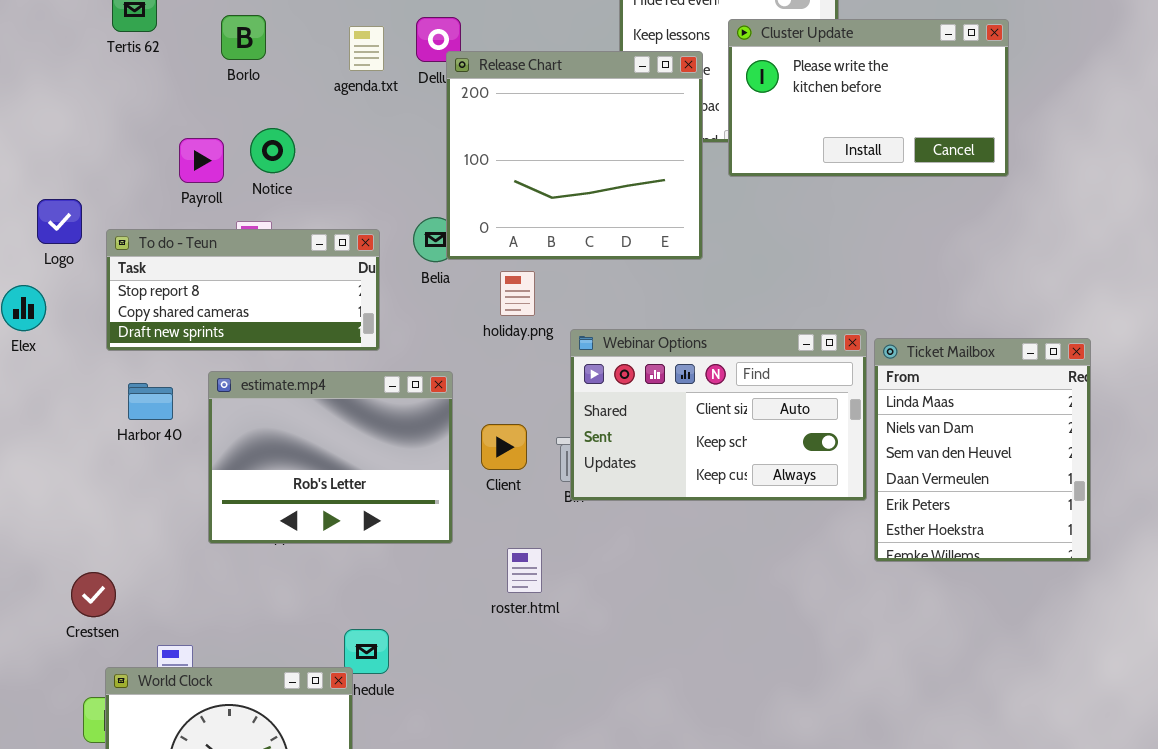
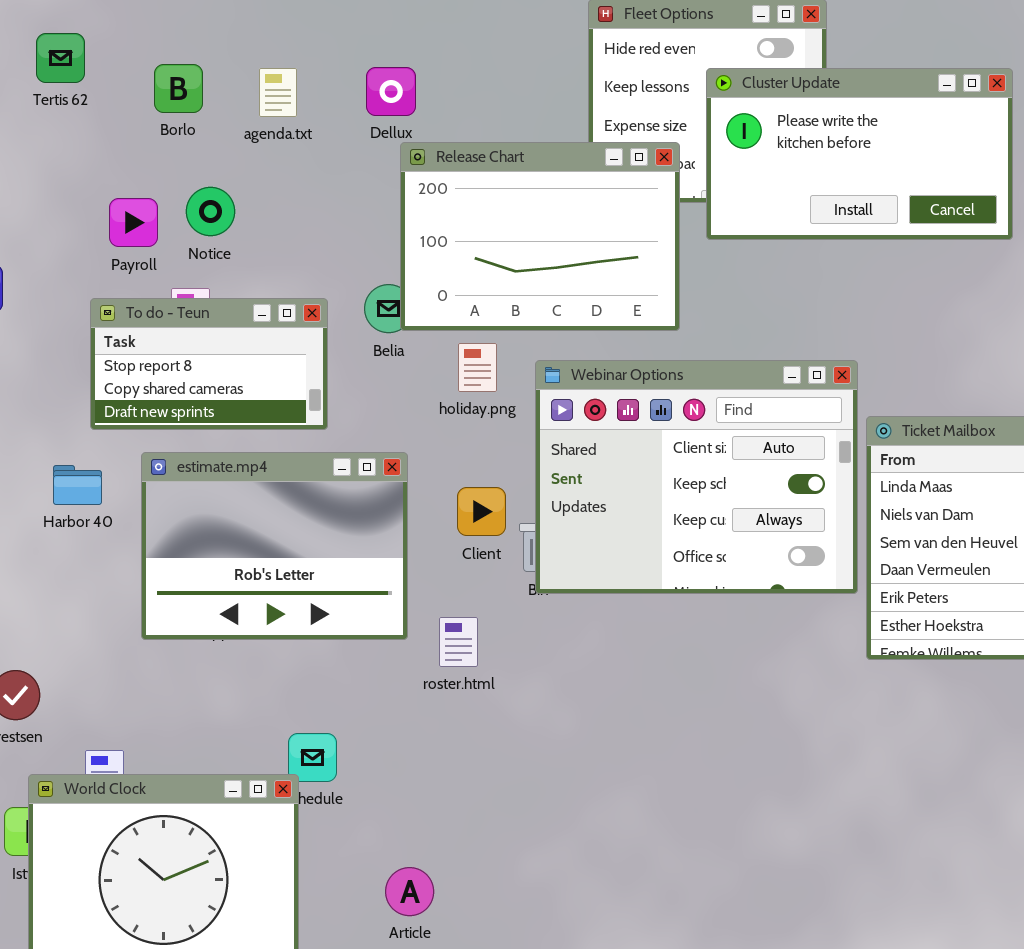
agenda.txt: [349,26,384,71] -> [259,68,297,117], moved
Release Chart: [446,51,703,260] -> [400,142,680,331], resized
To do - Teun: [106,229,380,351] -> [90,298,328,430], resized
Webinar Options: [570,329,867,501] -> [535,360,858,594], resized
Client: [481,424,527,470] -> [457,487,506,536], moved
roster.html: [507,548,542,593] -> [439,617,478,667], moved

